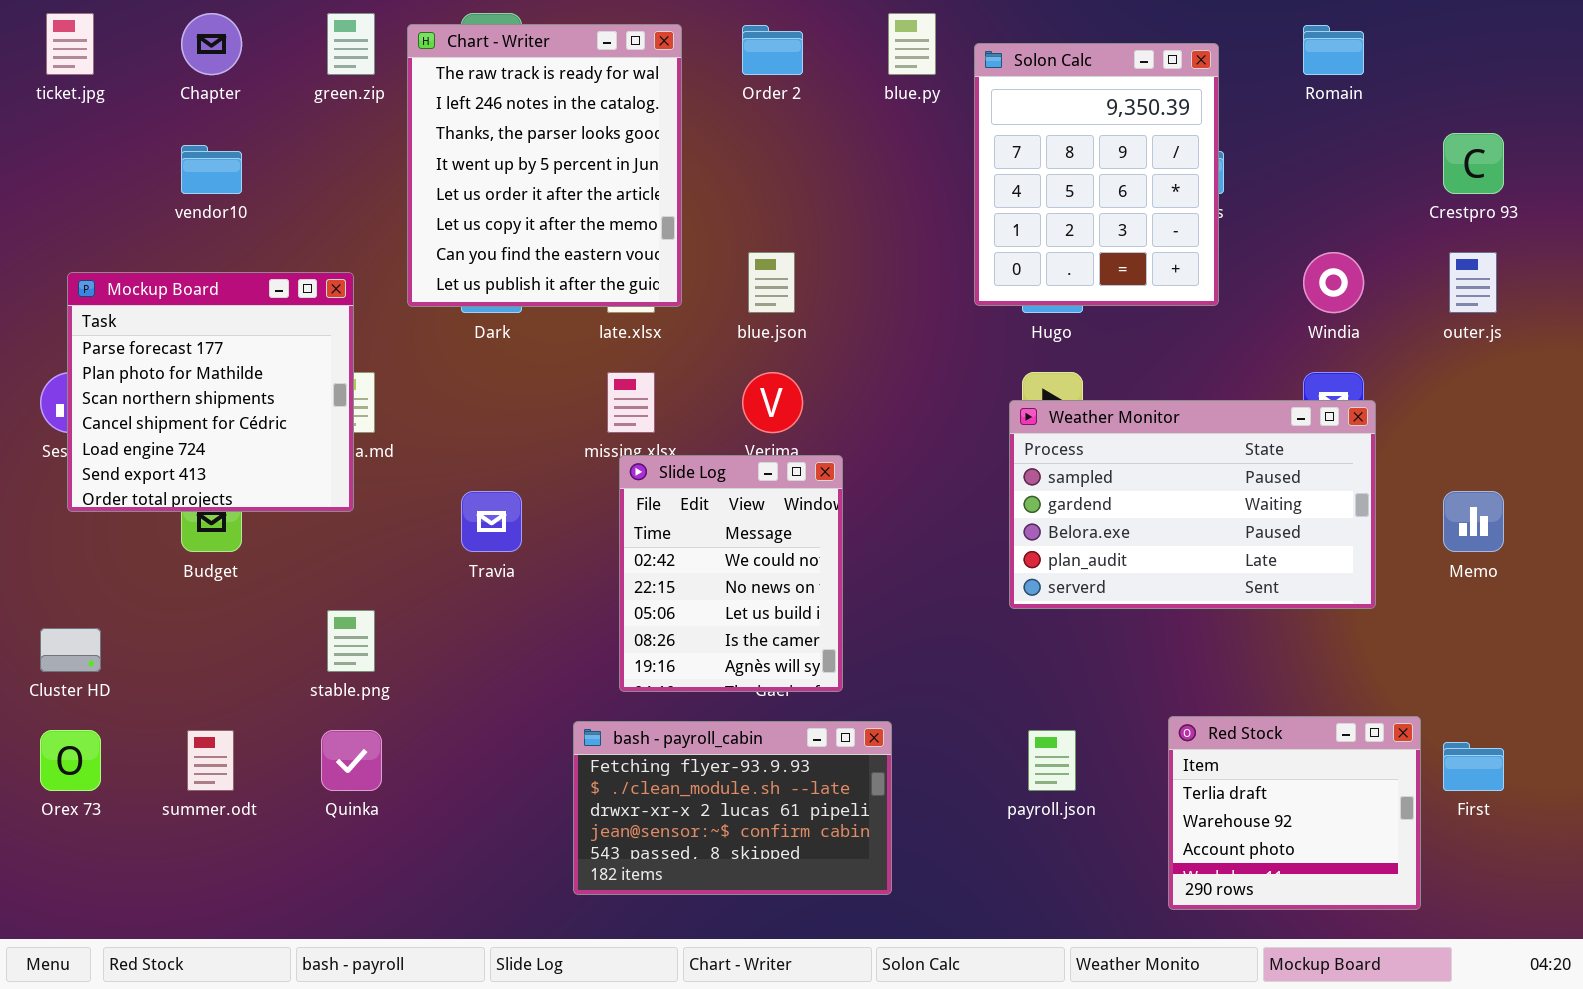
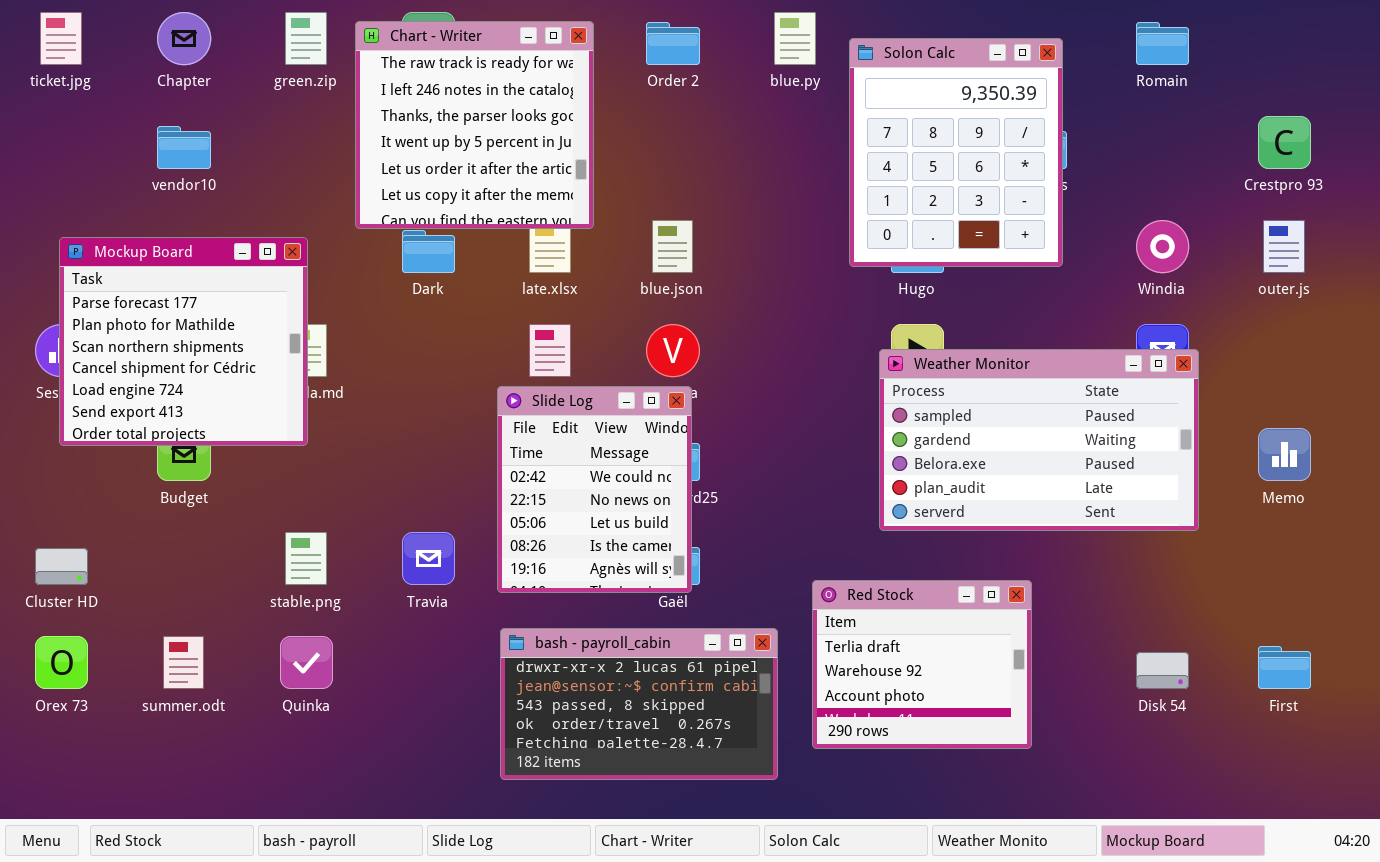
Chart - Writer: [407,24,682,307] -> [355,21,594,229], resized
Slide Log: [619,455,843,692] -> [497,386,692,593], moved
Travia: [461,491,522,552] -> [402,532,455,585], moved
Red Stock: [1168,716,1421,910] -> [812,580,1032,749], moved
bash - payroll_cabin: [573,721,892,895] -> [500,628,778,780], scrolled down 2 rows

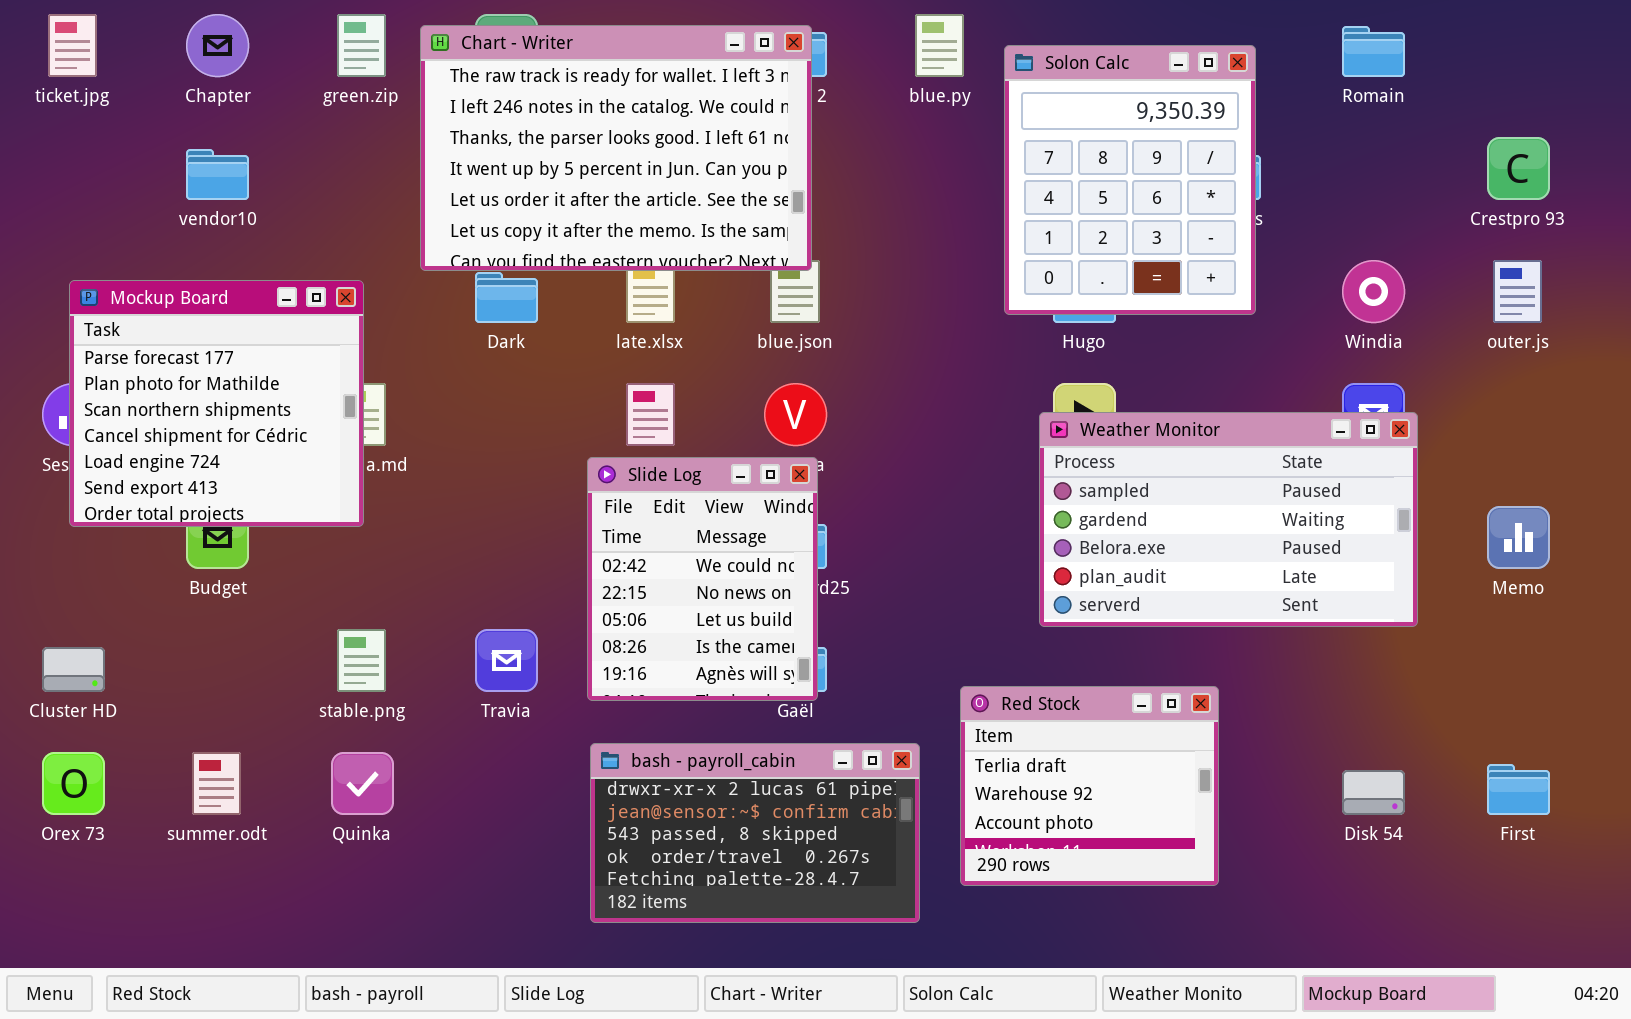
Chart - Writer: [355,21,594,229] -> [420,25,812,271], resized

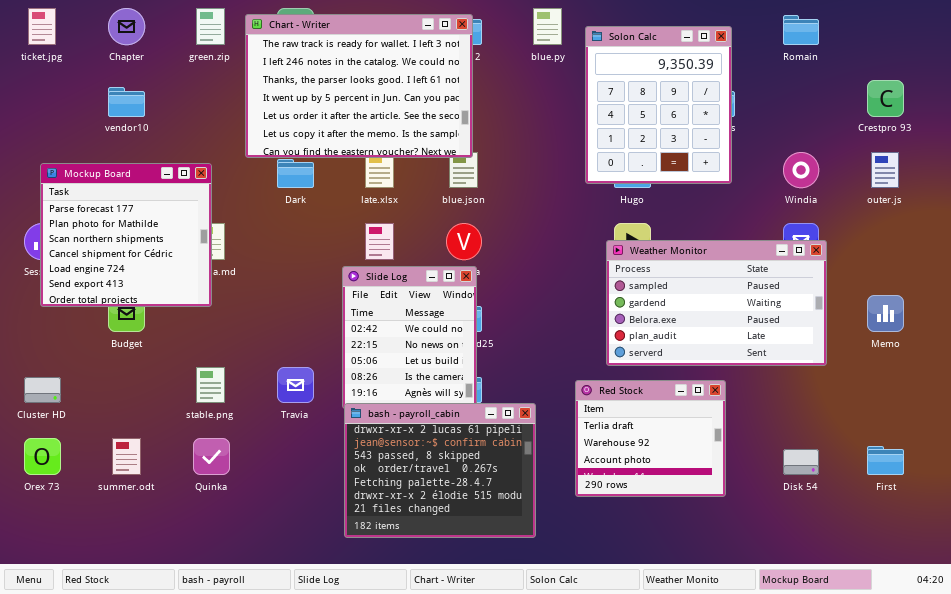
Red Stock: [960,686,1219,886] -> [575,380,726,497], moved
bash - payroll_cabin: [590,743,920,923] -> [344,403,536,538], resized

